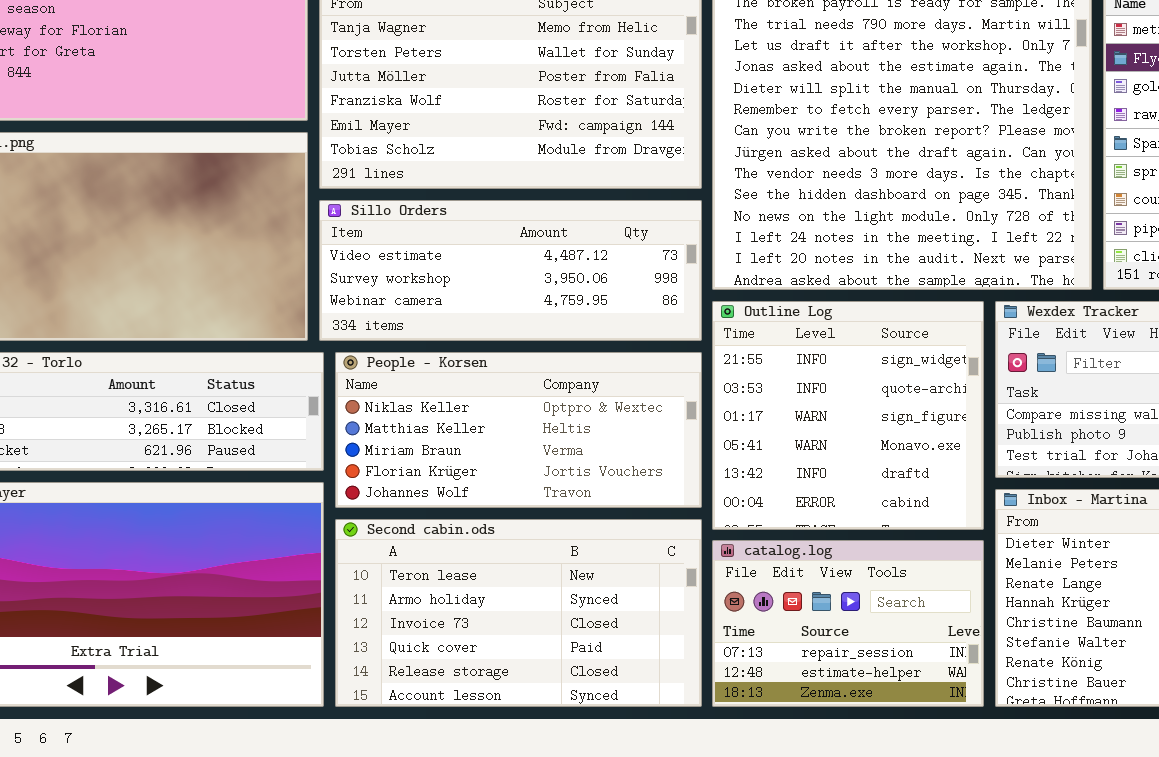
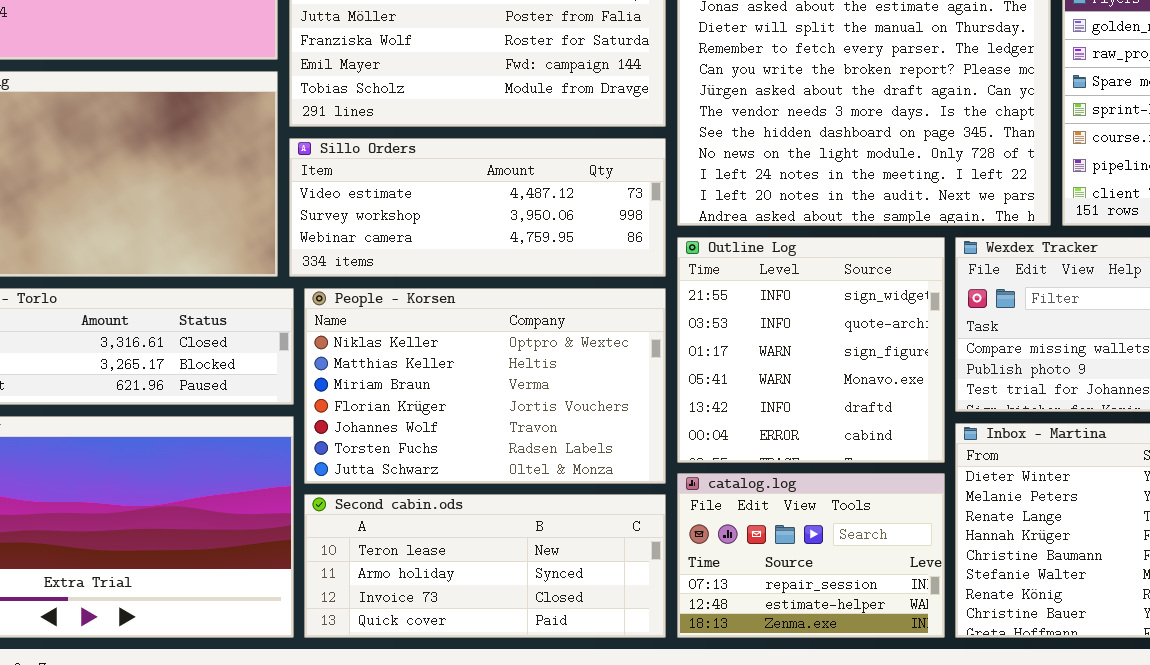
People - Korsen: [335,352,702,508] -> [304,288,666,484], resized
Second cabin.ods: [335,519,702,707] -> [304,494,666,638], resized

